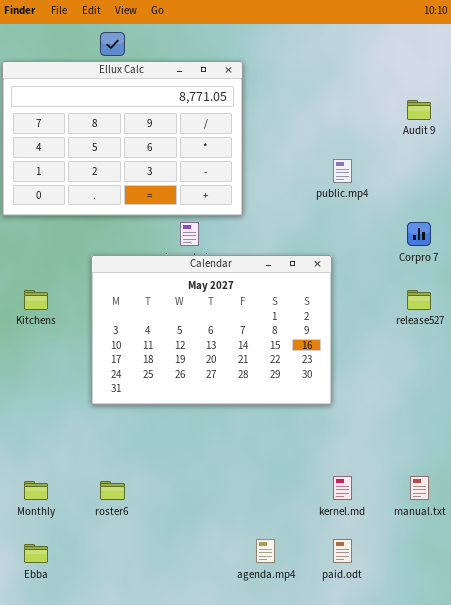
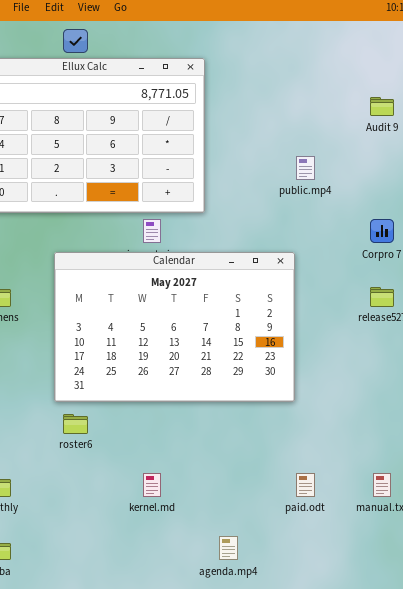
kernel.md: [333,476,352,500] -> [143,473,161,497], moved
roster6: [100,481,125,500] -> [63,414,88,434], moved
paid.odt: [333,539,352,563] -> [296,473,315,497], moved

